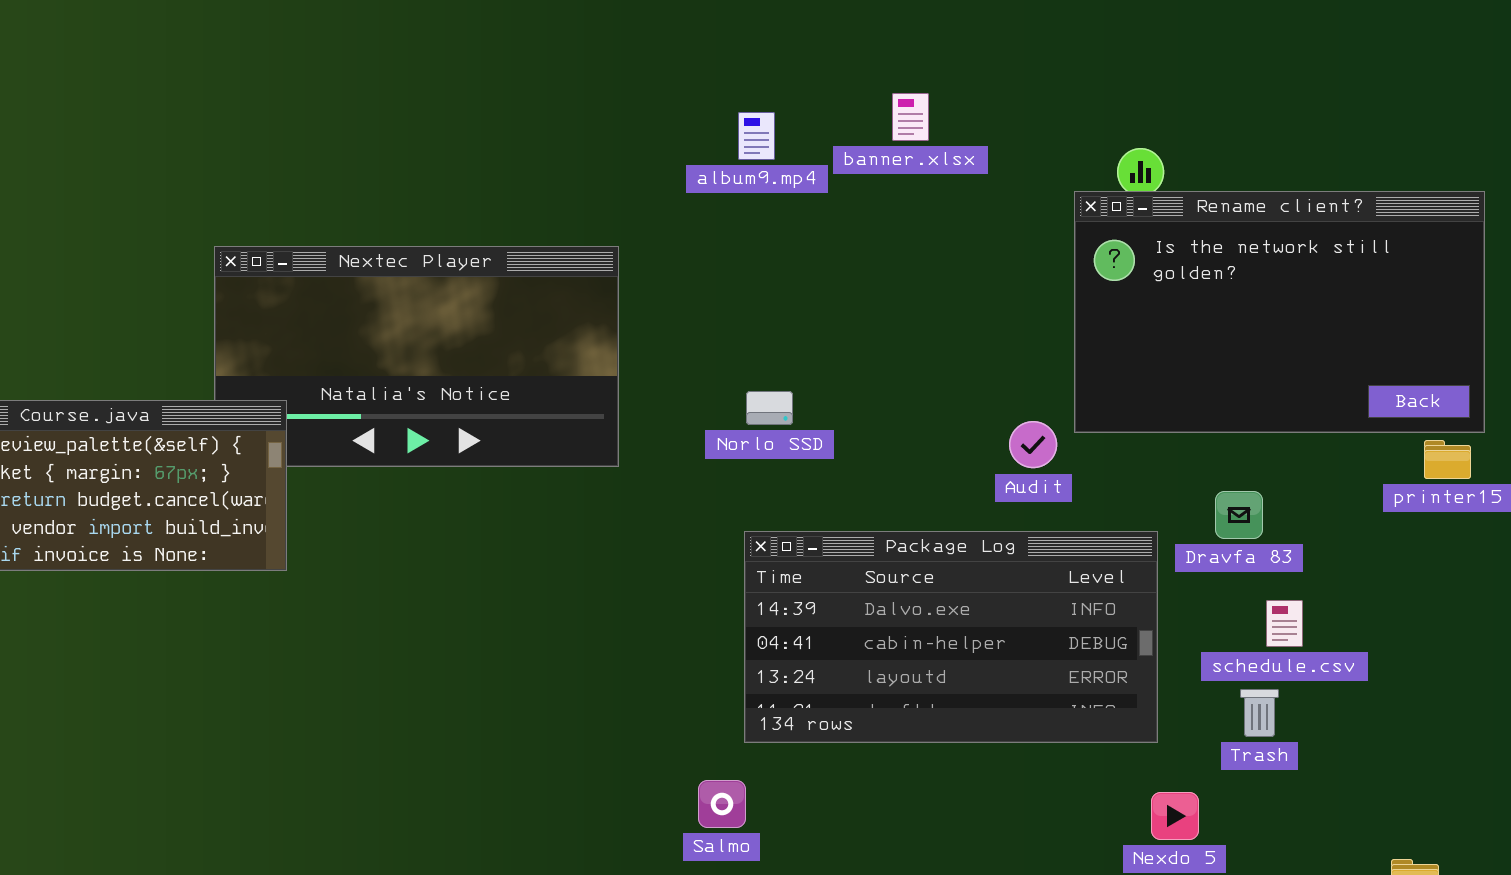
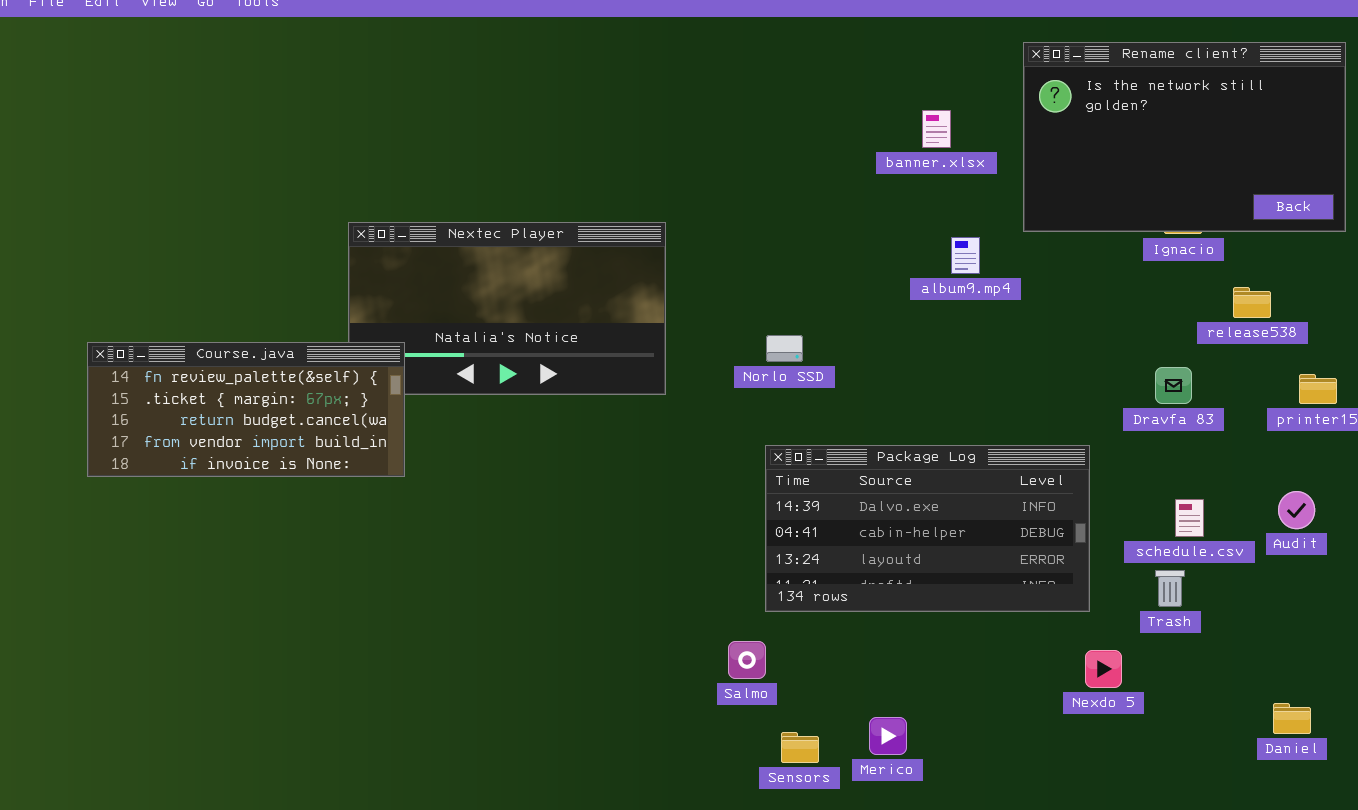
banner.xlsx: [892,93,929,141] -> [922,110,951,148], moved
album9.mp4: [738,112,775,160] -> [951,237,980,274], moved
Rename client?: [1074,191,1485,433] -> [1023,42,1346,232], moved
Audit: [1009,421,1057,468] -> [1278,491,1315,529], moved
Dravfa 83: [1215,491,1263,539] -> [1155,367,1192,404], moved

